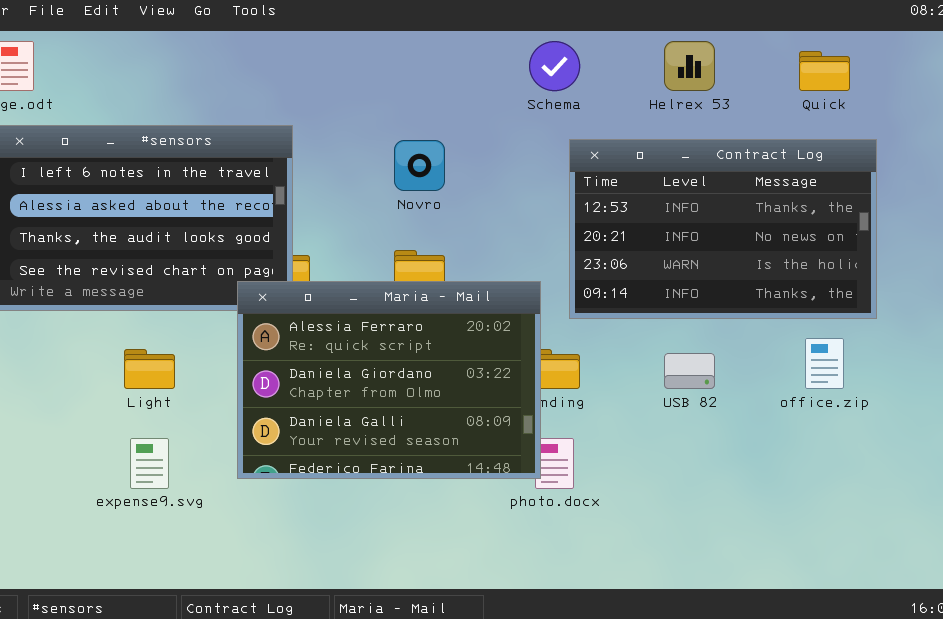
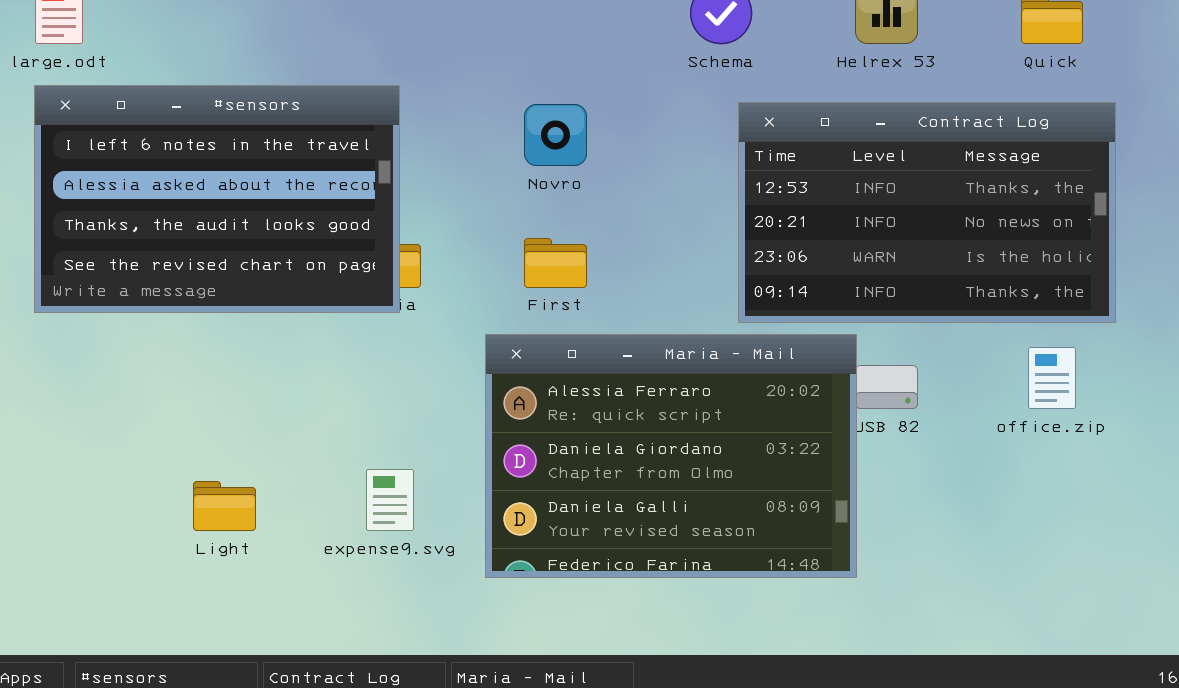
Maria - Mail: [237,281,541,479] -> [485,334,857,578], moved
Light: [124,349,175,389] -> [193,481,256,531], moved
expense9.svg: [130,438,169,489] -> [366,469,414,531], moved

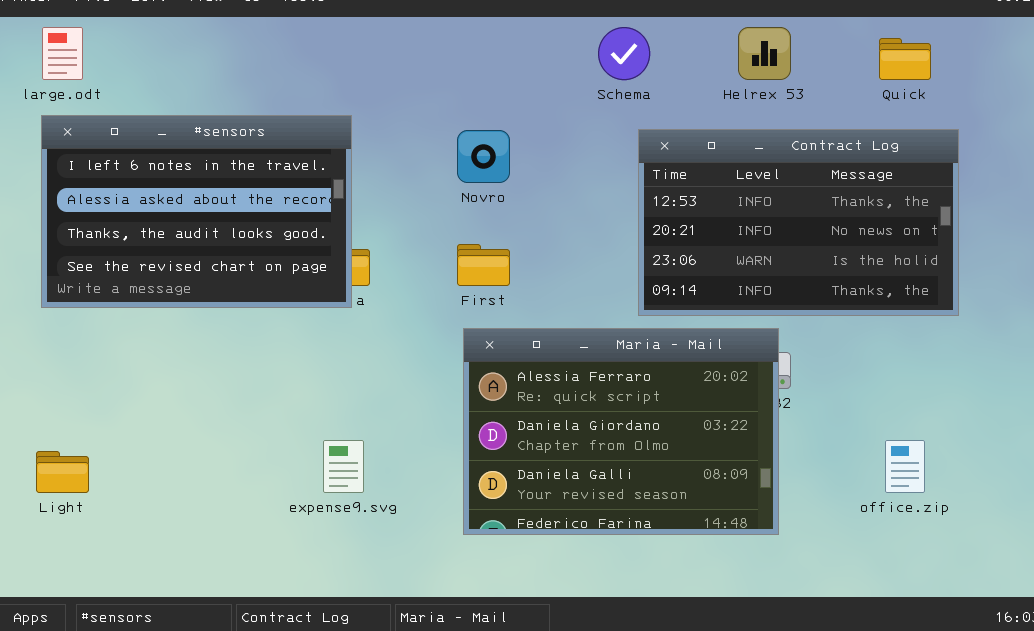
Maria - Mail: [485,334,857,578] -> [463,328,779,535], moved
office.zip: [1028,347,1076,409] -> [885,440,925,493], moved
Light: [193,481,256,531] -> [36,451,89,493], moved

